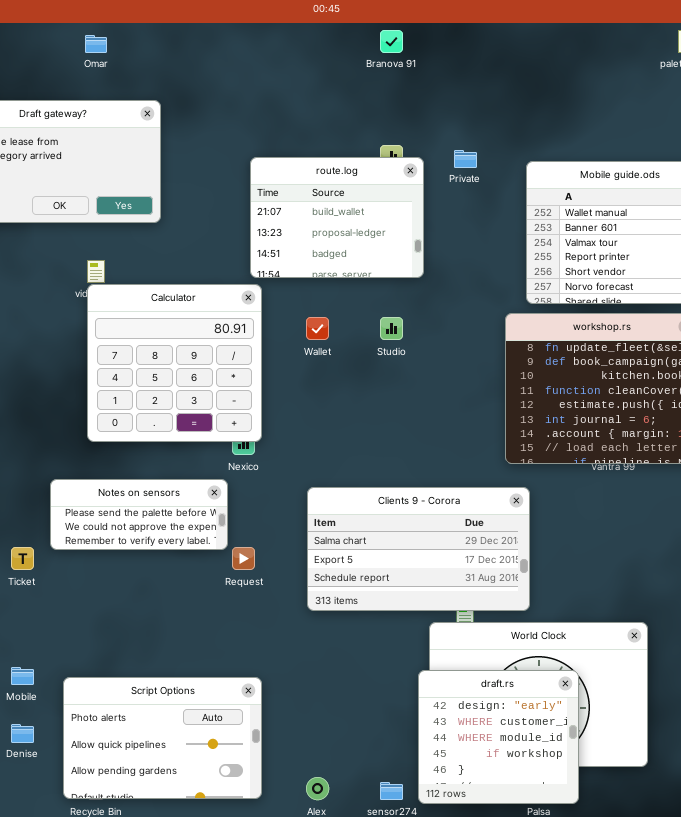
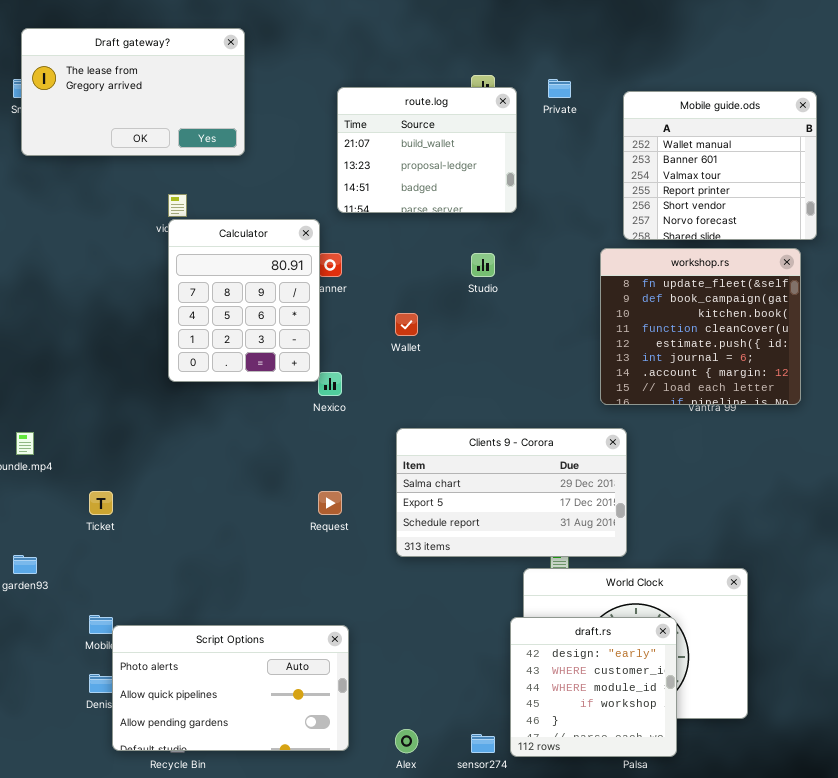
Calculator: [87,284,262,442] -> [168,219,320,382], resized
Wallet: [306,317,329,340] -> [395,313,418,336], moved
Notes on sensors: [50,479,228,550] -> none, closed
Script Options: [63,677,262,799] -> [112,625,349,751], resized

